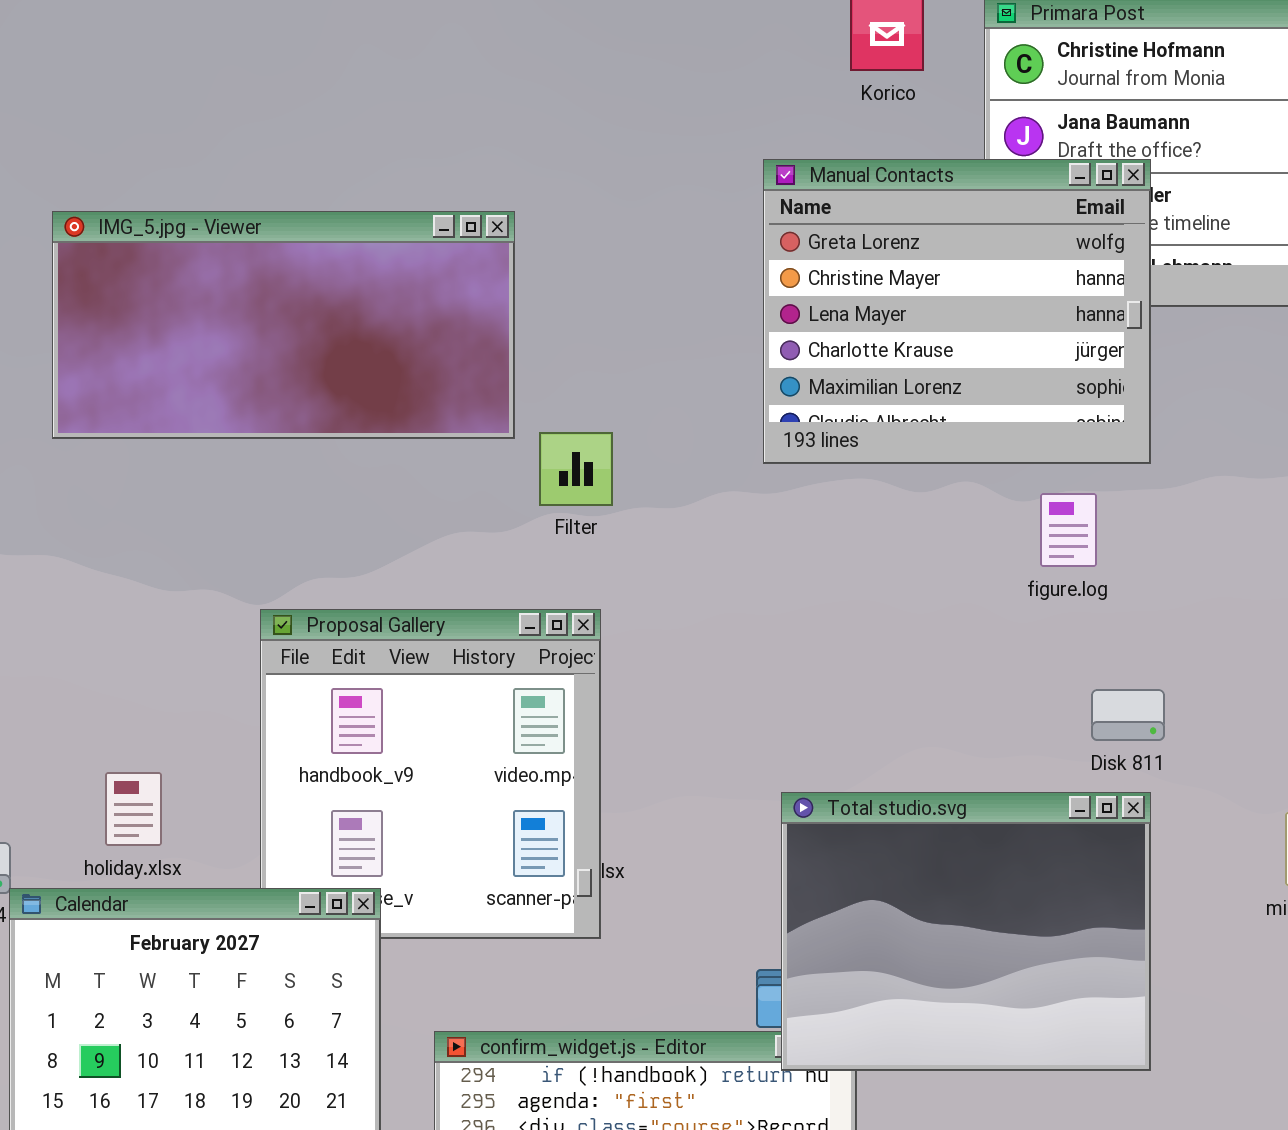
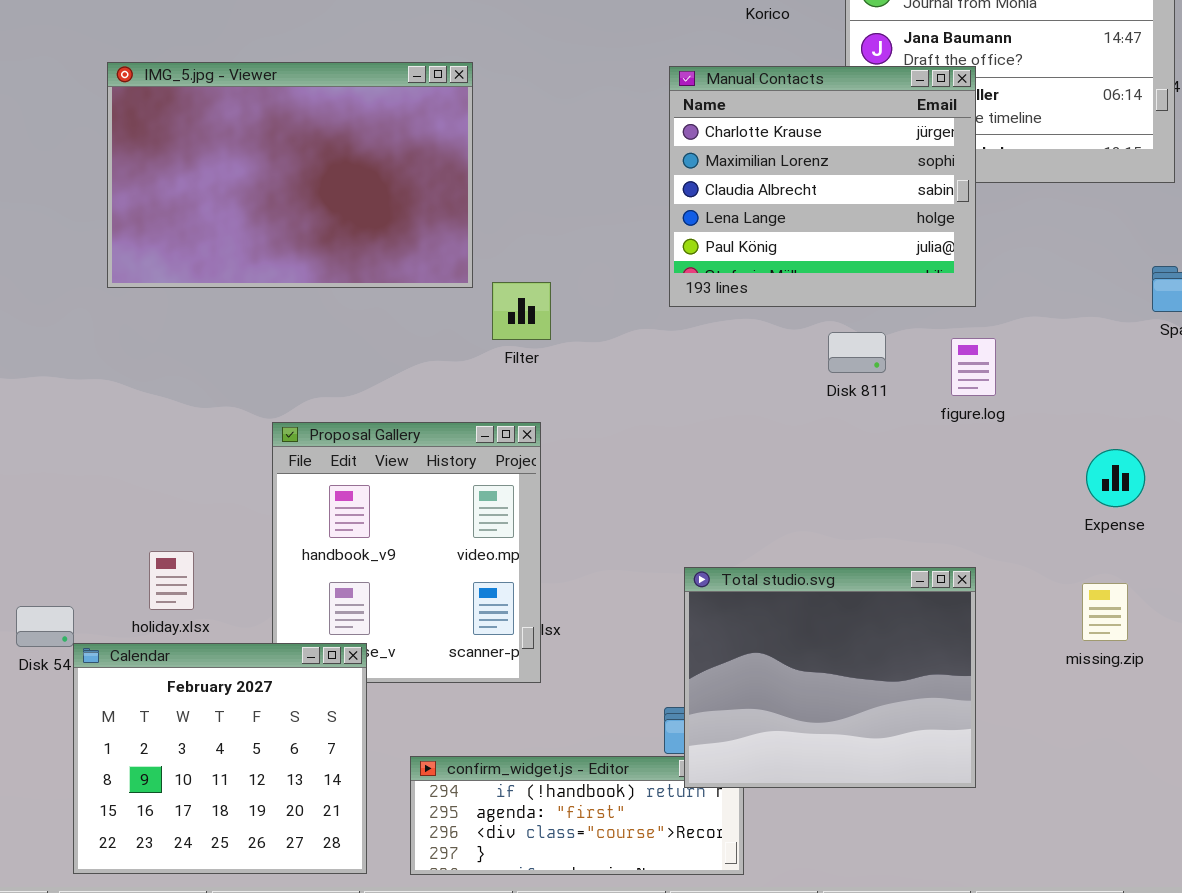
Manual Contacts: [763,159,1151,464] -> [669,66,976,307], scrolled down 3 rows
IMG_5.jpg - Viewer: [52,211,515,439] -> [107,62,473,288], resized
figure.log: [1040,493,1097,567] -> [951,338,996,396], moved
Disk 811: [1091,689,1165,741] -> [828,332,886,373], moved

